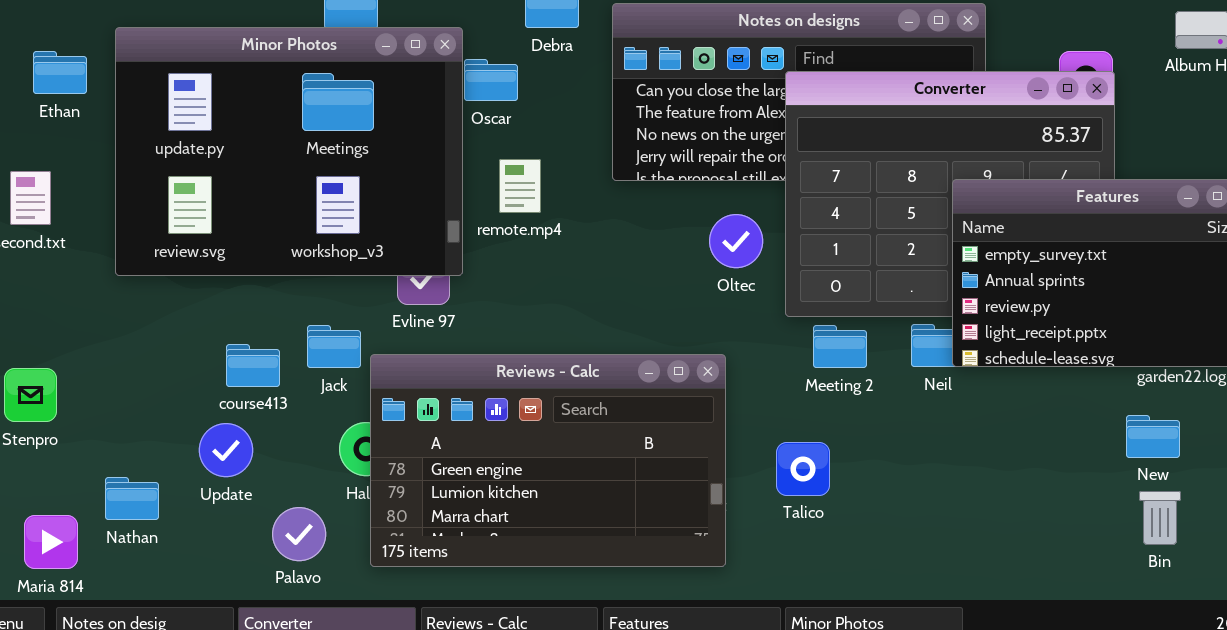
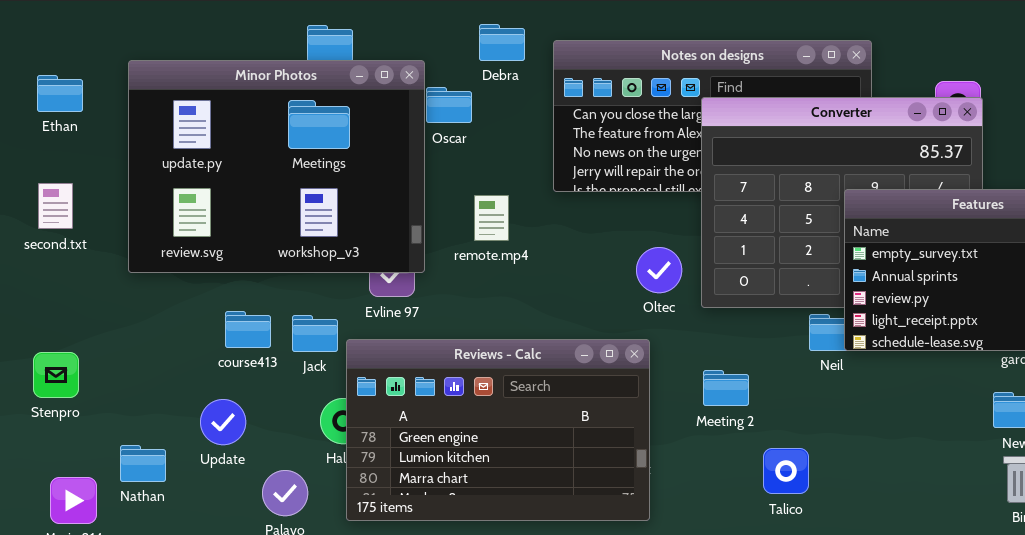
Ethan: [33,51,87,94] -> [37,75,83,112], moved
remote.mp4: [499,159,541,213] -> [474,195,509,241], moved
Oltec: [709,214,763,268] -> [636,247,682,293], moved
Meeting 2: [813,325,867,368] -> [703,370,749,406], moved
course413: [226,344,280,387] -> [225,311,271,348], moved
Talico: [776,442,830,496] -> [763,448,809,494], moved

